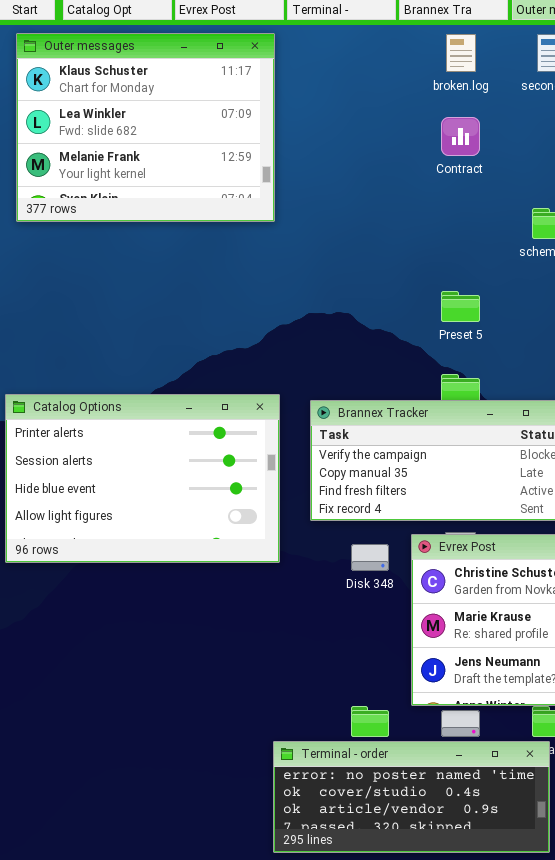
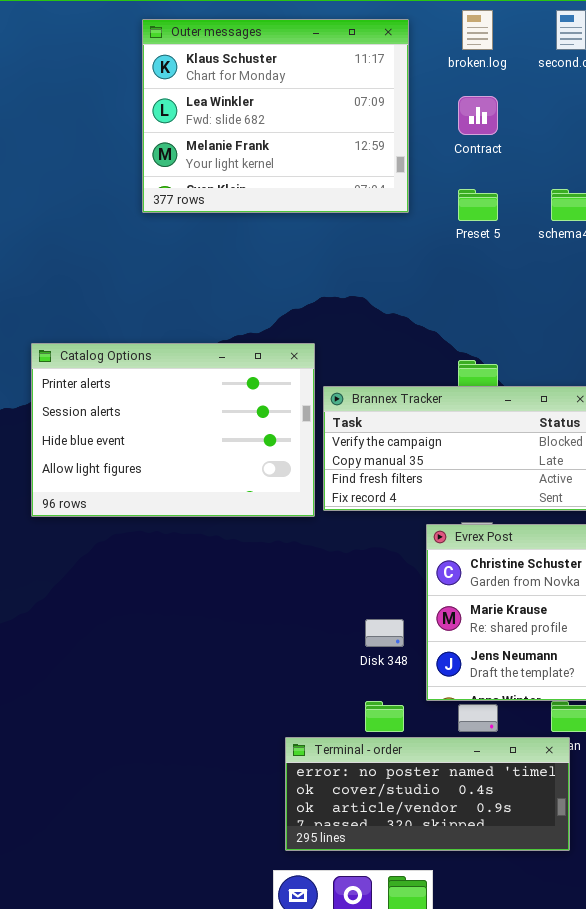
Outer messages: [16,33,275,222] -> [142,19,409,213], moved
Preset 5: [441,291,480,322] -> [458,189,498,221], moved
Catalog Options: [5,394,280,563] -> [31,343,315,517], moved
Disk 348: [351,544,389,571] -> [365,619,404,647], moved

